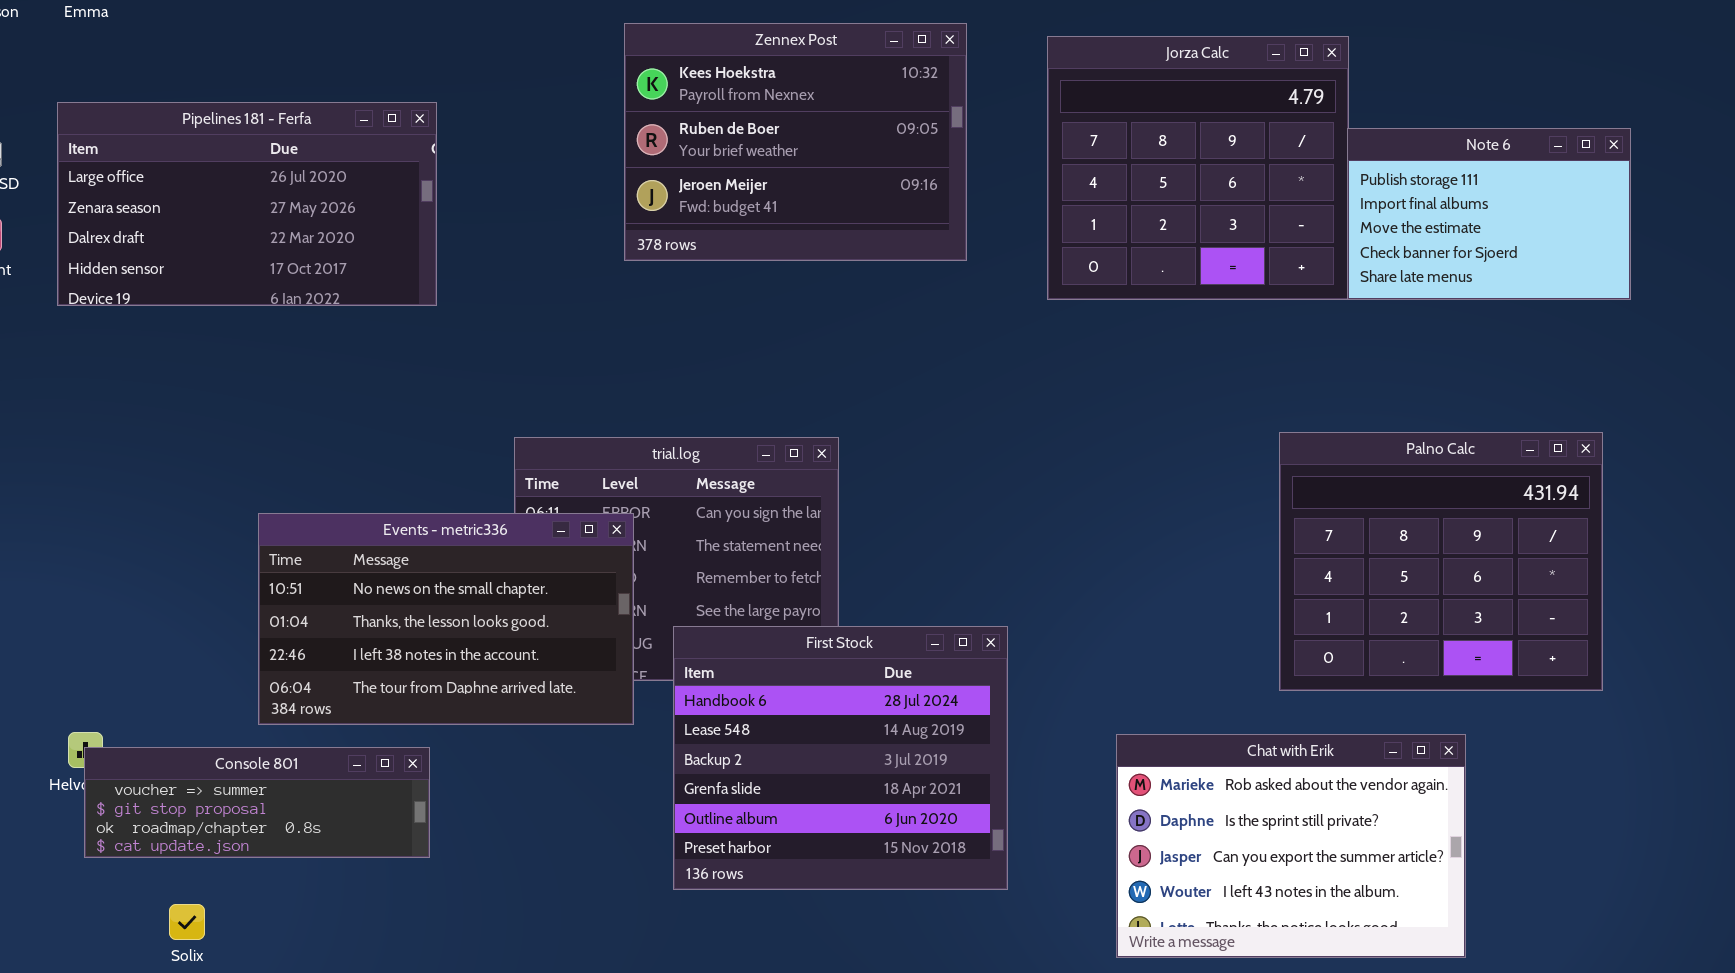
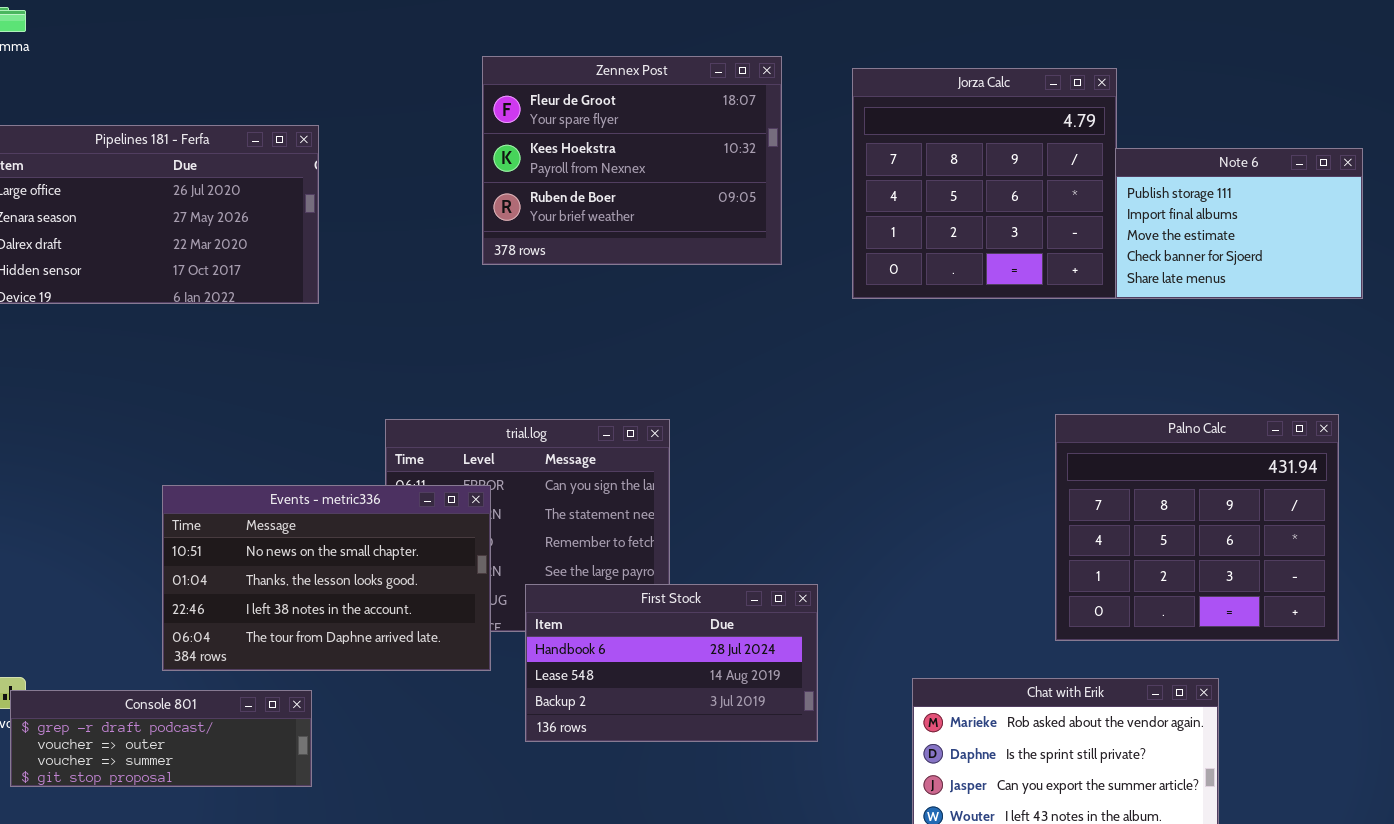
Zennex Post: [624,23,967,261] -> [482,56,782,265], scrolled up 1 row
First Stock: [673,626,1008,890] -> [525,584,818,742], resized
Console 801: [84,747,430,858] -> [10,690,312,787], scrolled up 2 rows

